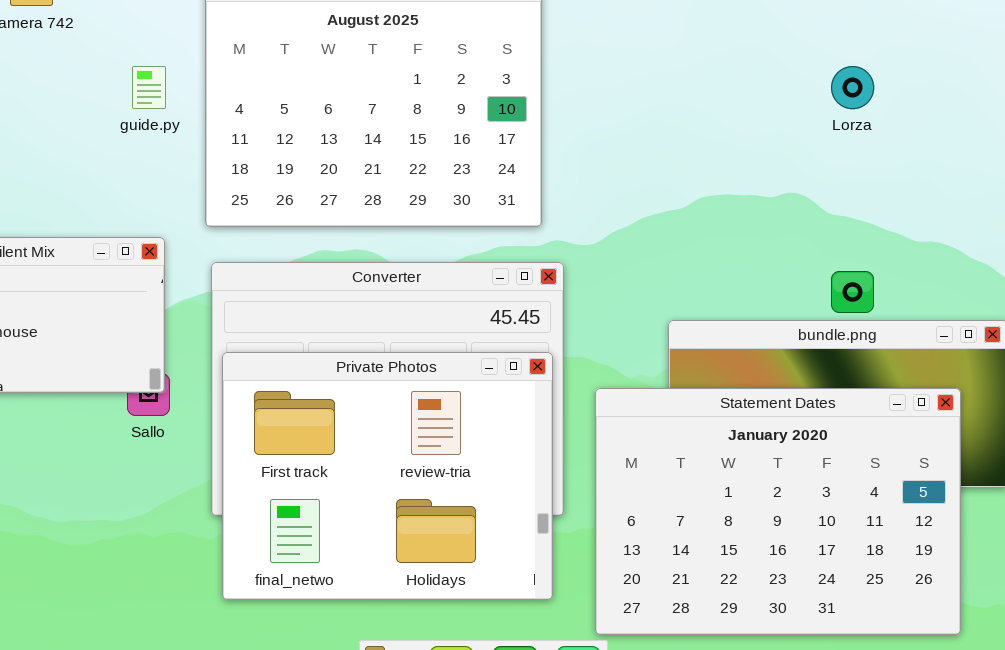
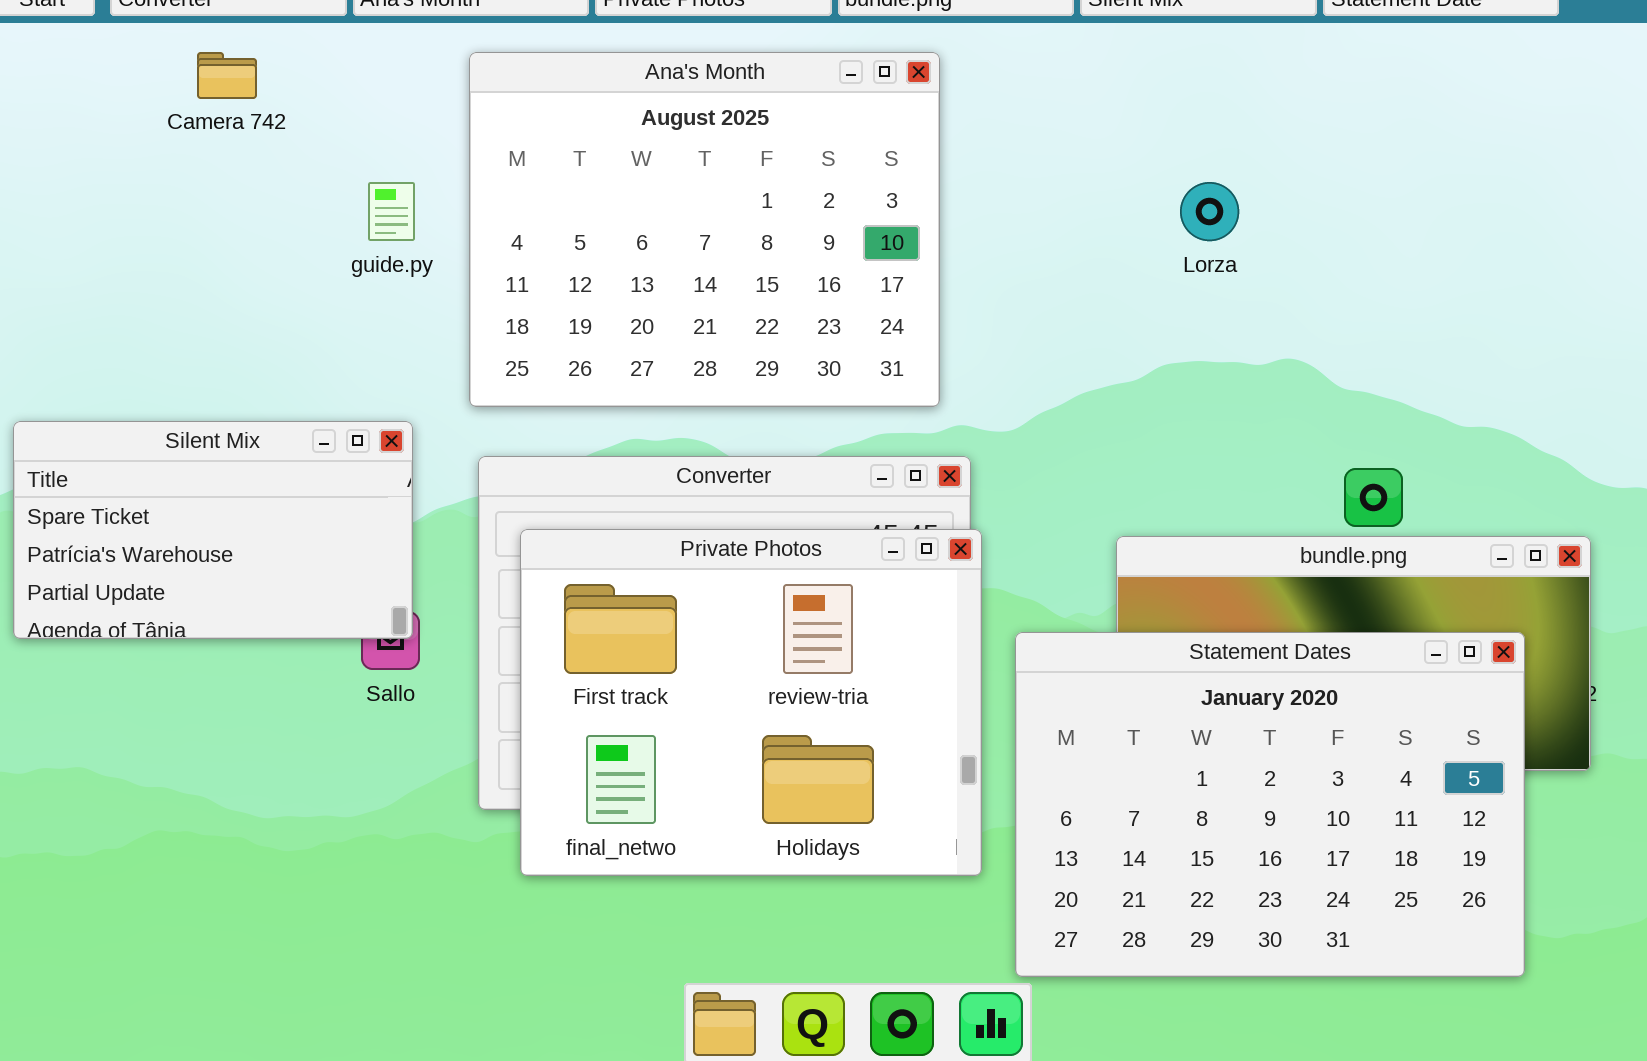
Lorza: [831,66,874,109] -> [1180,182,1239,241], moved
Private Photos: [222,352,553,600] -> [520,529,982,876], moved

